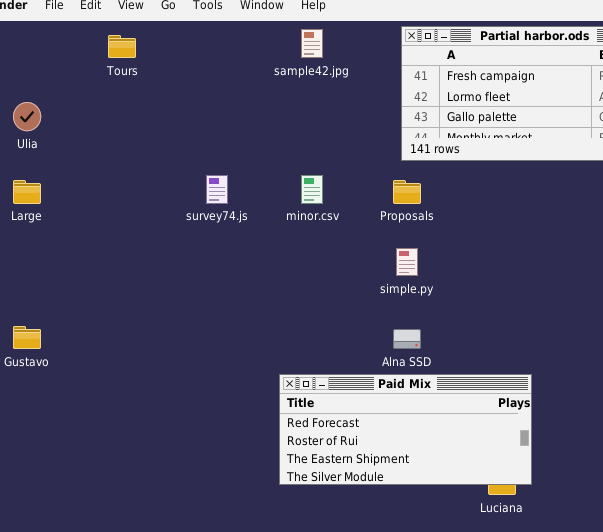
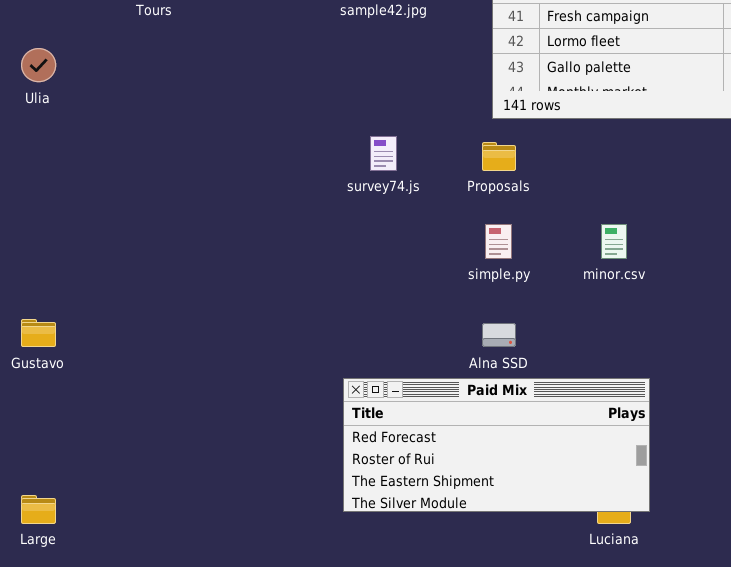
survey74.js: [206,175,228,204] -> [370,136,397,171], moved
minor.csv: [301,175,323,204] -> [601,224,627,259], moved
Large: [13,180,41,204] -> [21,495,56,524], moved

